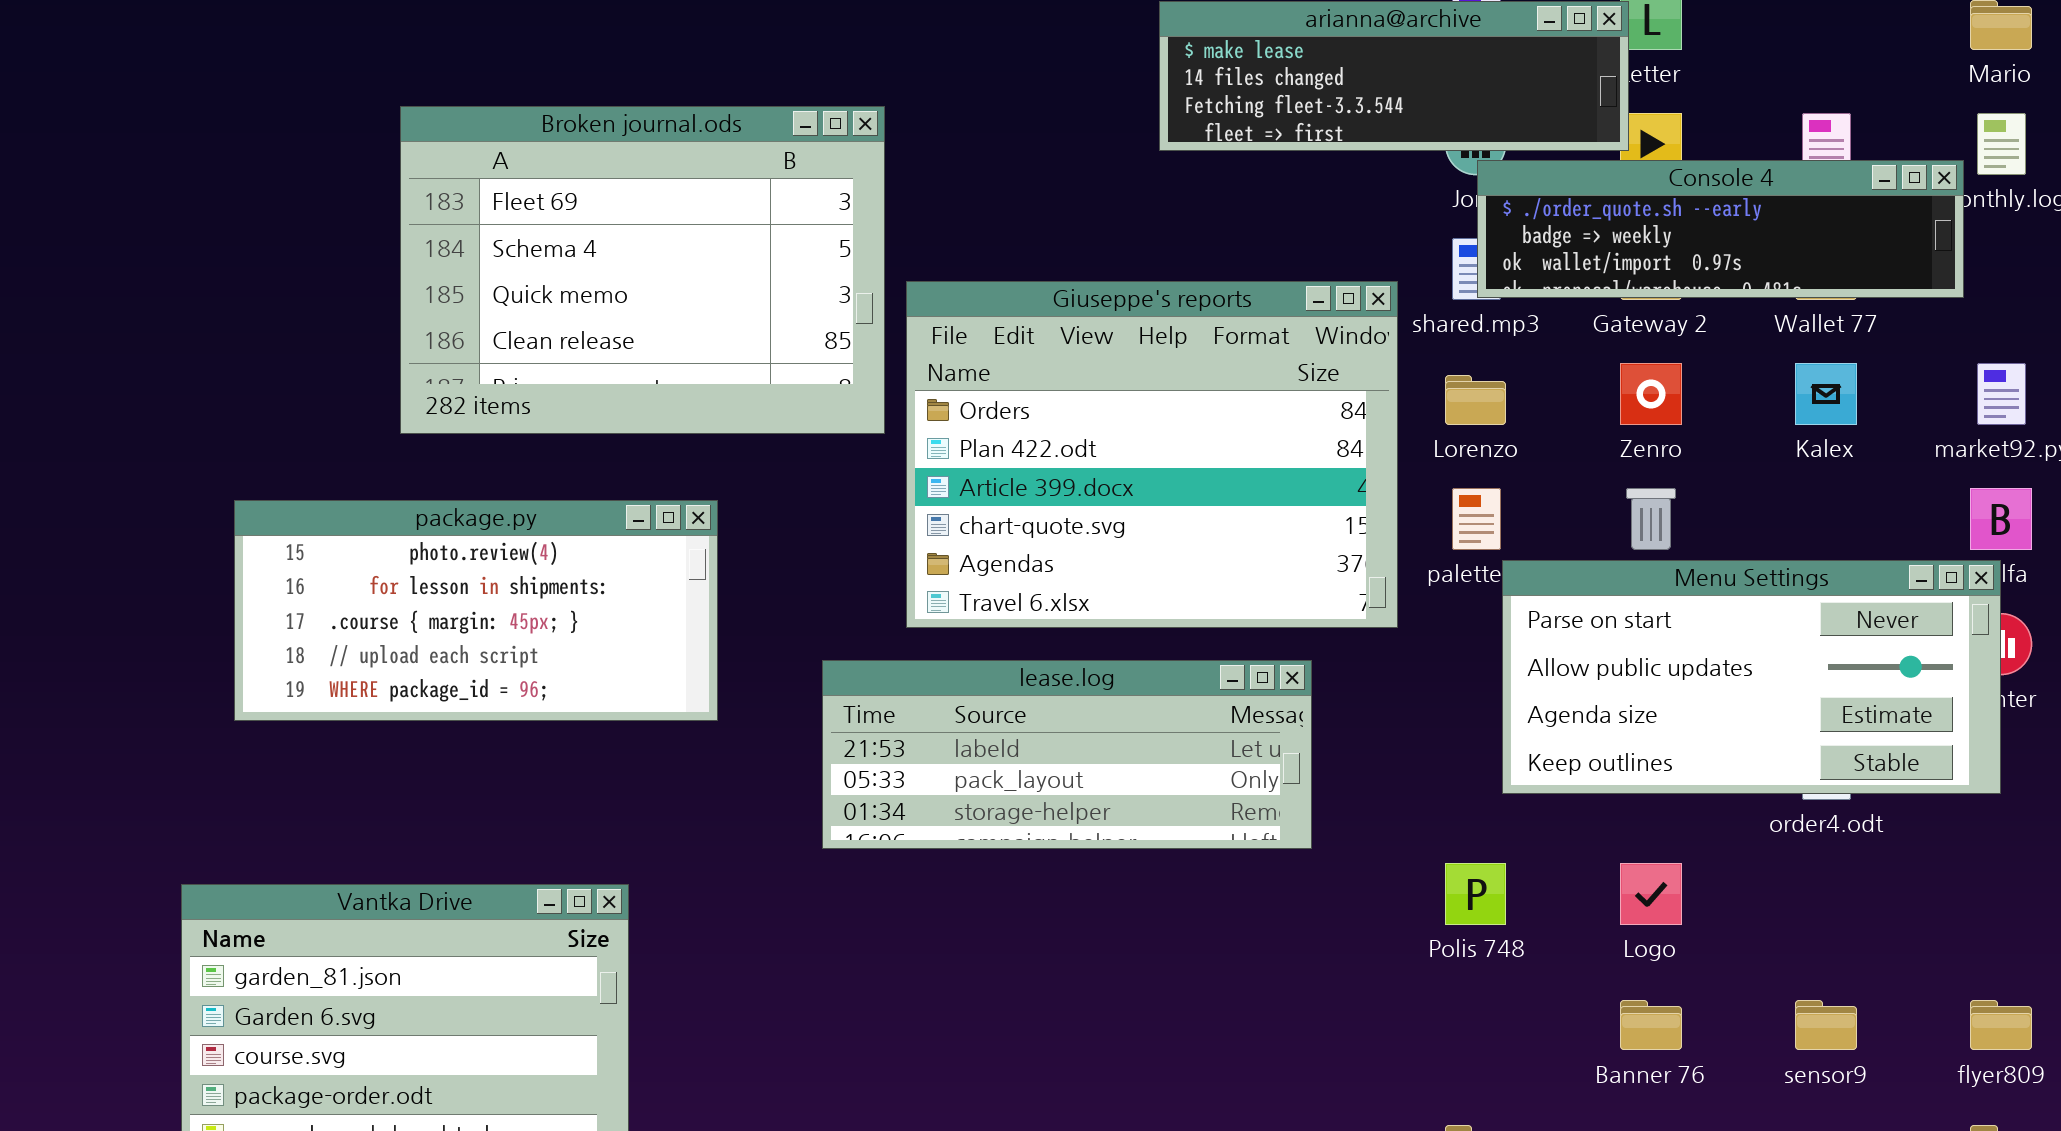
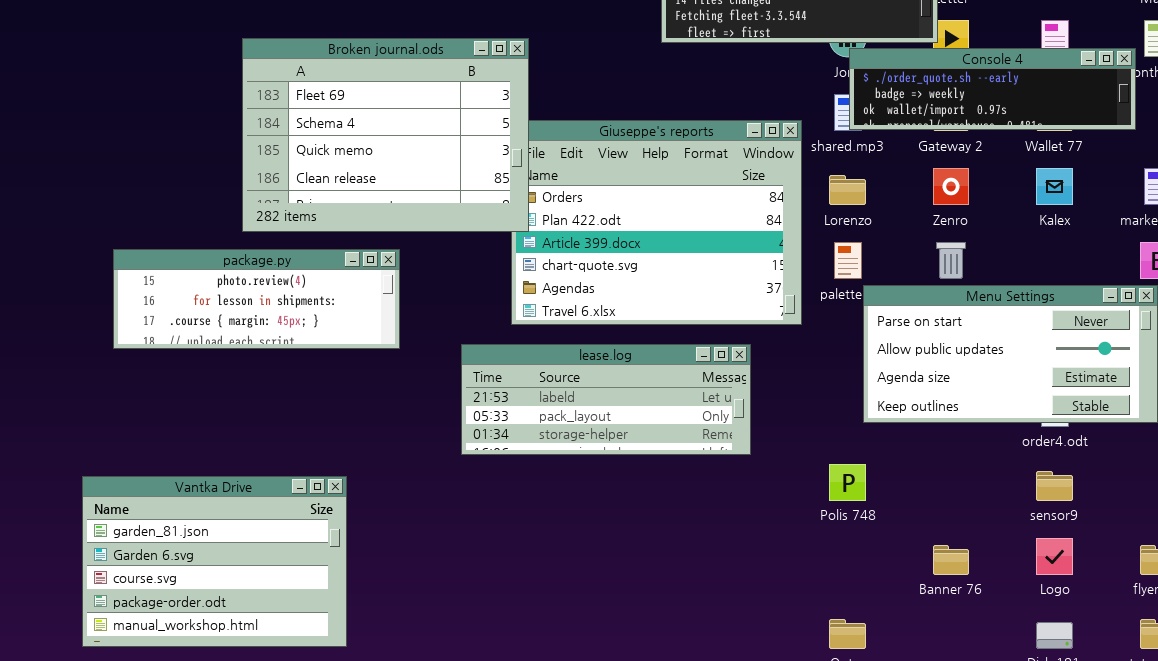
Broken journal.ods: [400,106,885,434] -> [242,38,529,232], moved
package.py: [234,500,718,721] -> [113,249,400,349], resized
Logo: [1620,863,1682,925] -> [1036,538,1073,575], moved
sensor9: [1795,1000,1857,1050] -> [1036,471,1073,501], moved

